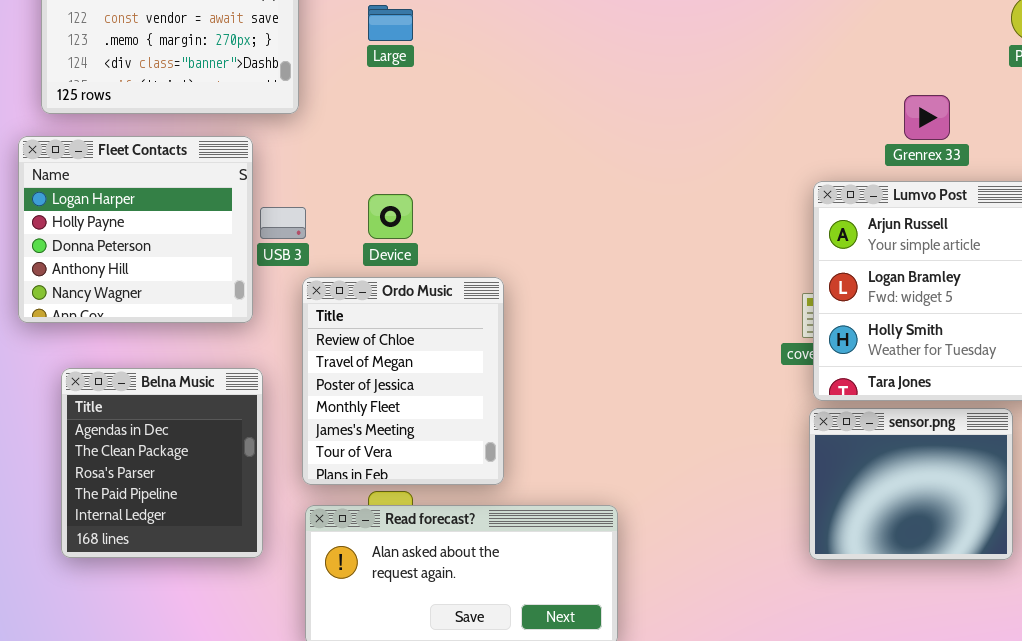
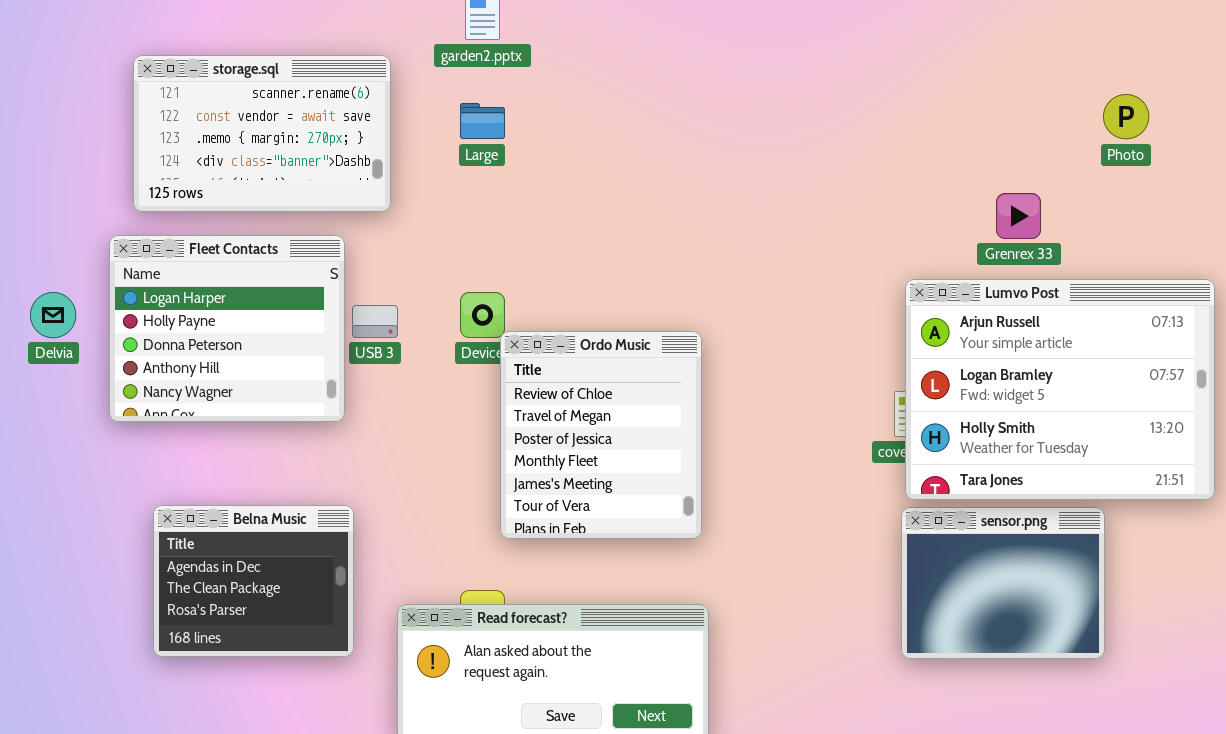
Ordo Music: [302,277,504,485] -> [500,331,702,539], moved
Belna Music: [61,368,263,558] -> [153,505,354,657], resized

